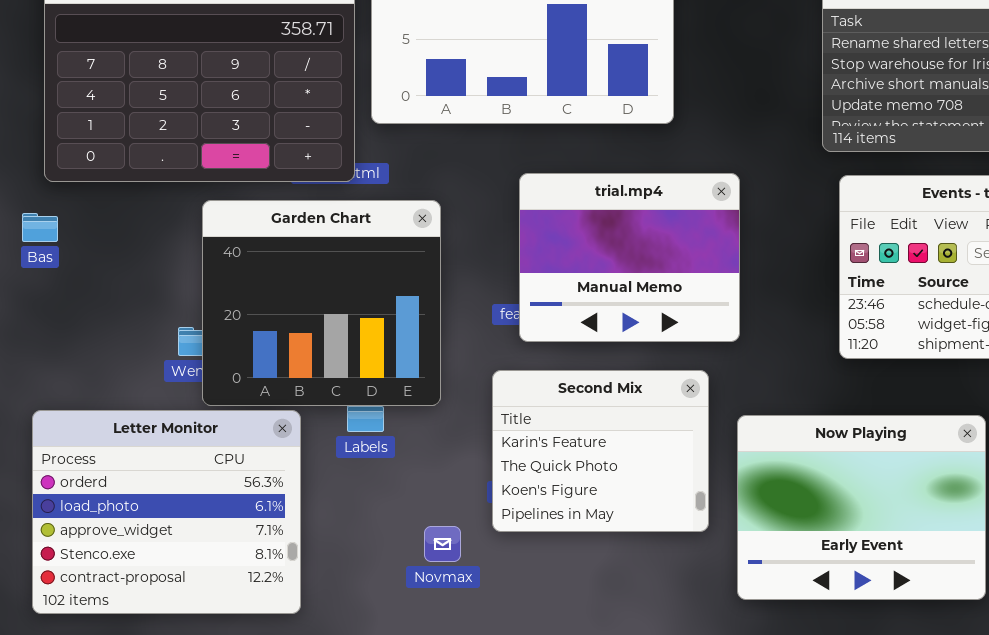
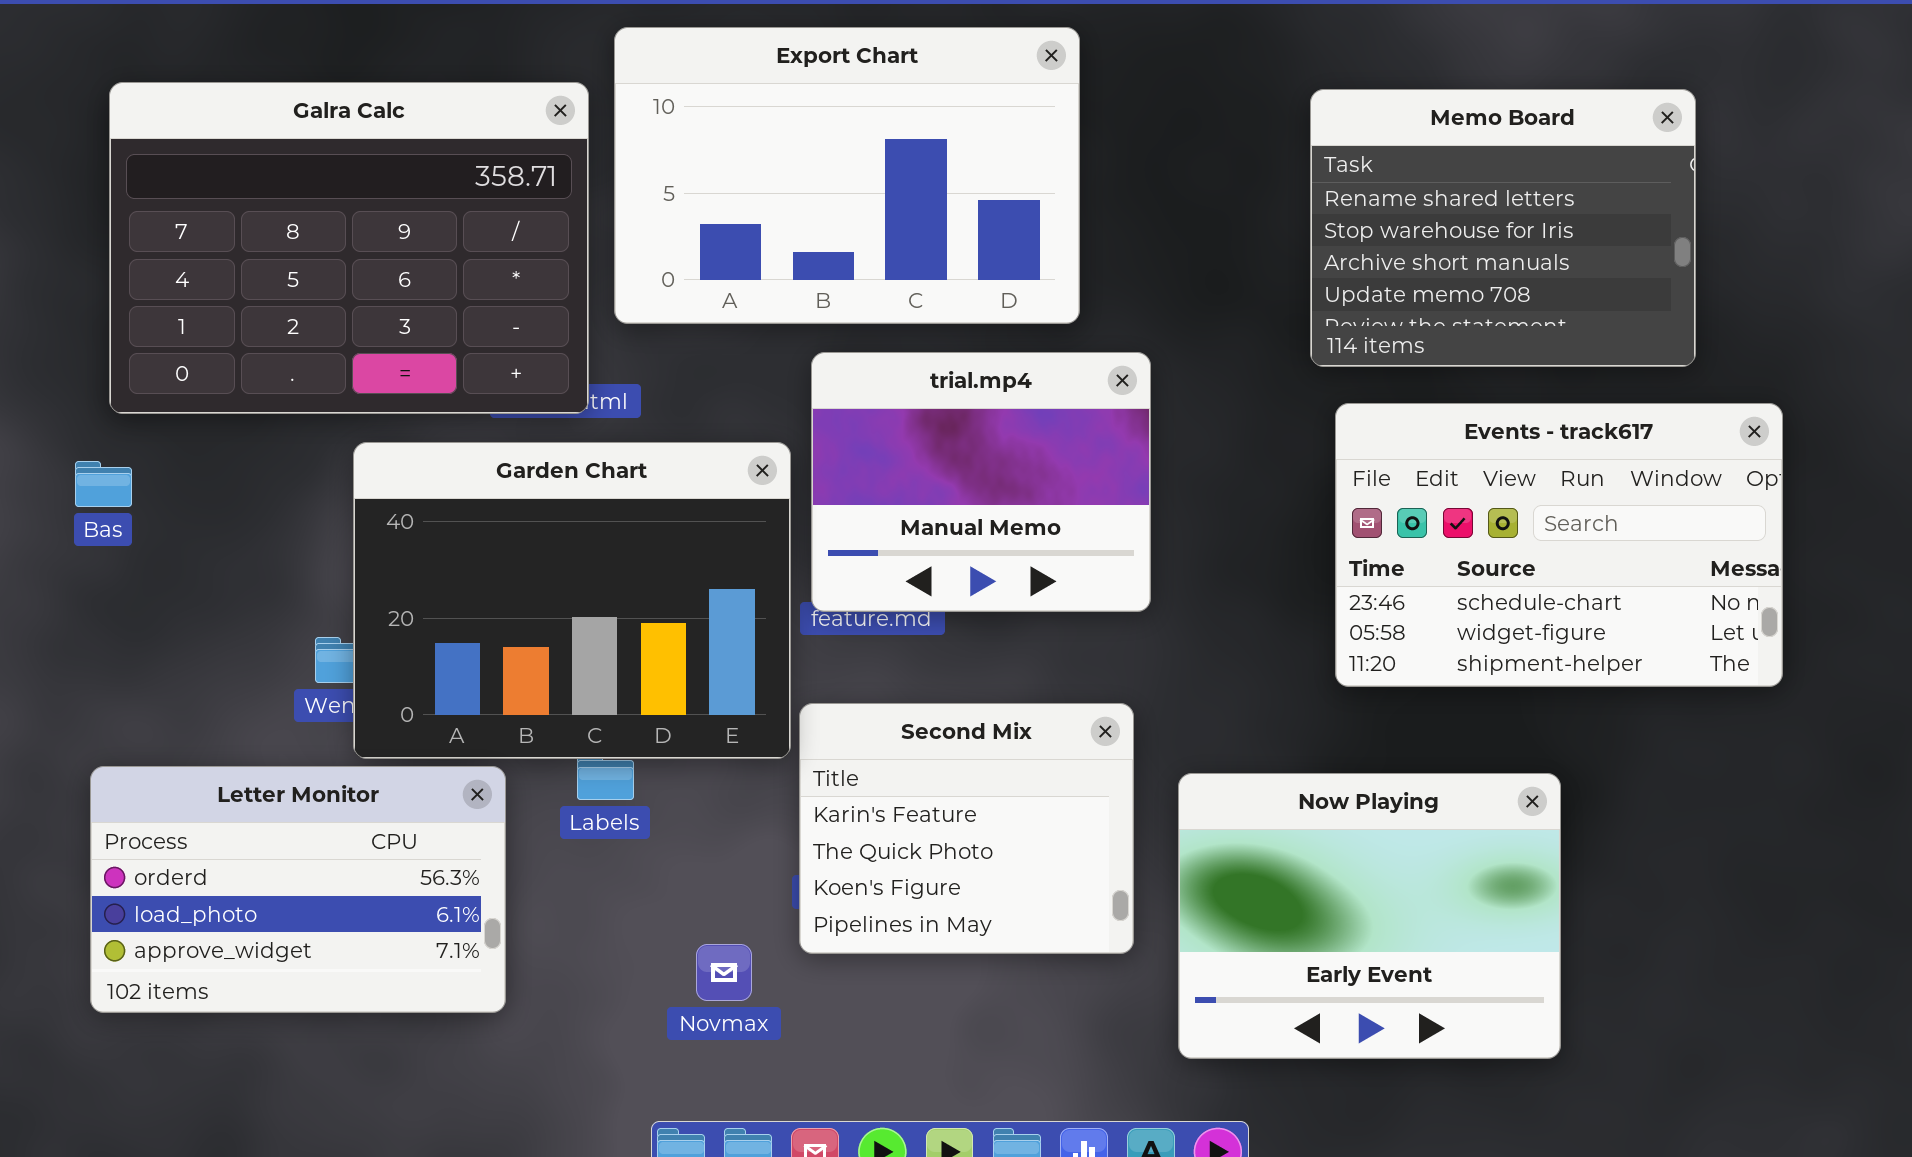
trial.mp4: [519,173,740,342] -> [811,352,1151,612], moved
Garden Chart: [202,200,441,406] -> [353,442,791,759], resized
Letter Monitor: [32,410,301,614] -> [90,766,506,1013], resized

